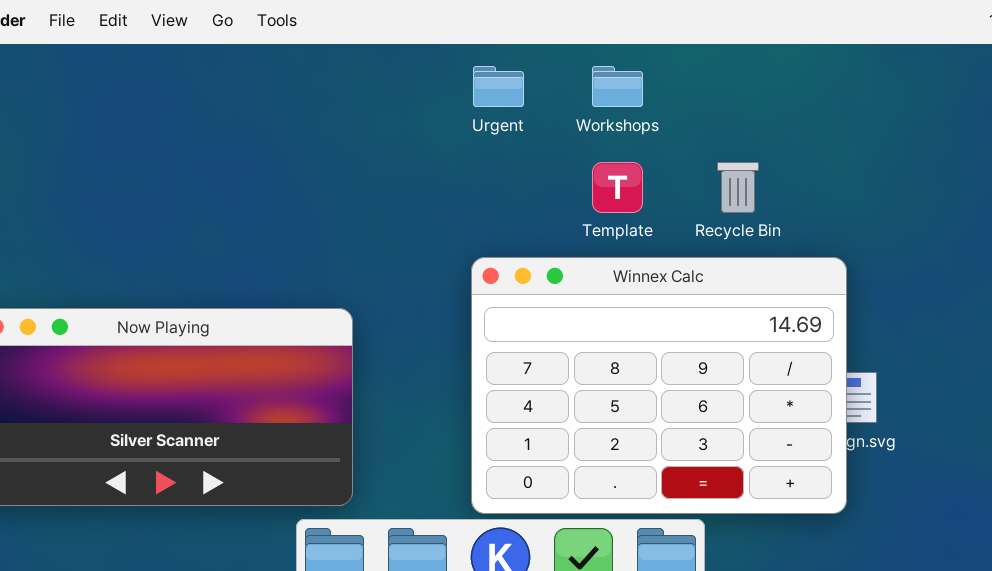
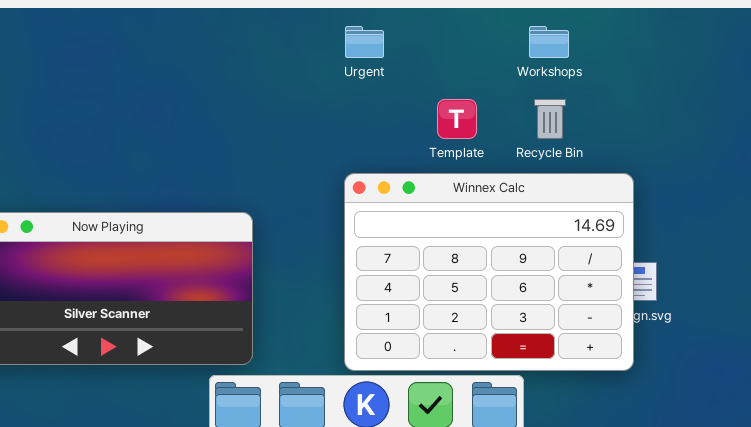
Workshops: [592,66,643,107] -> [529,26,569,58], moved

